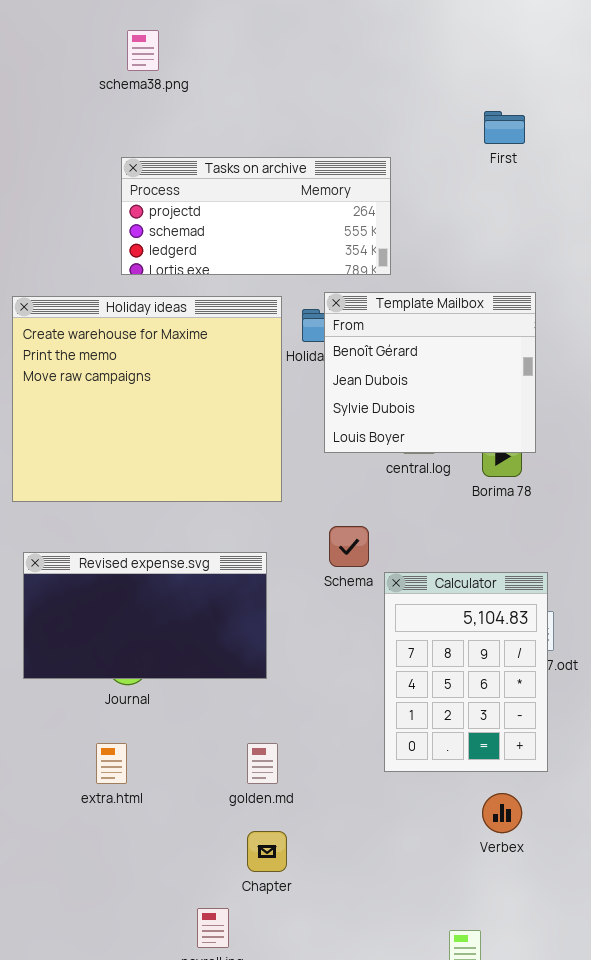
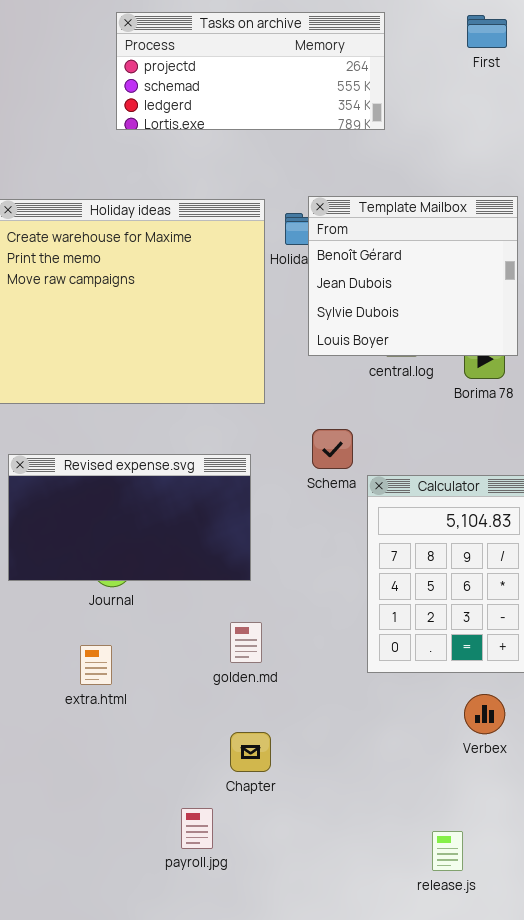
Tasks on archive: [121,157,391,275] -> [116,12,385,130], moved
golden.md: [247,743,278,784] -> [230,622,262,663], moved

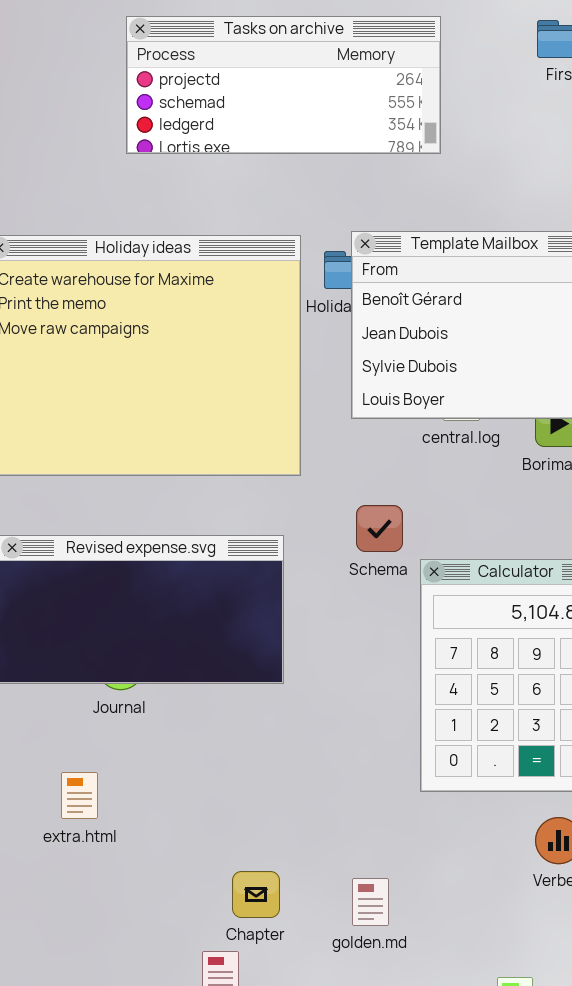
golden.md: [230,622,262,663] -> [352,878,389,926], moved
extra.html: [80,645,112,685] -> [61,772,98,819], moved
Chapter: [230,732,271,772] -> [232,871,280,918], moved

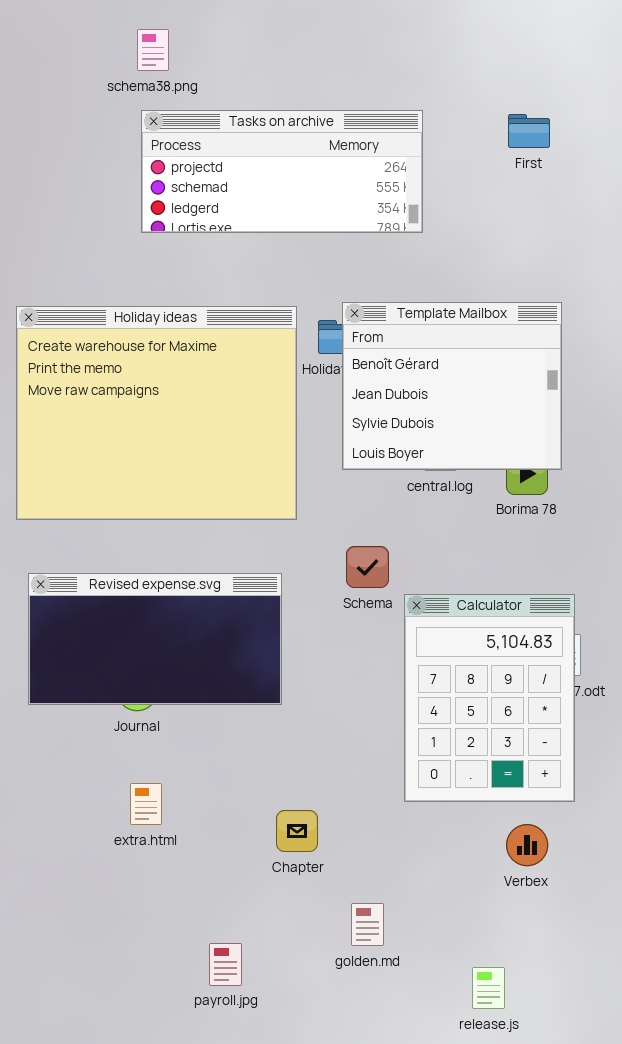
extra.html: [61,772,98,819] -> [130,783,162,825], moved
Chapter: [232,871,280,918] -> [276,810,318,852], moved
golden.md: [352,878,389,926] -> [351,903,384,946], moved

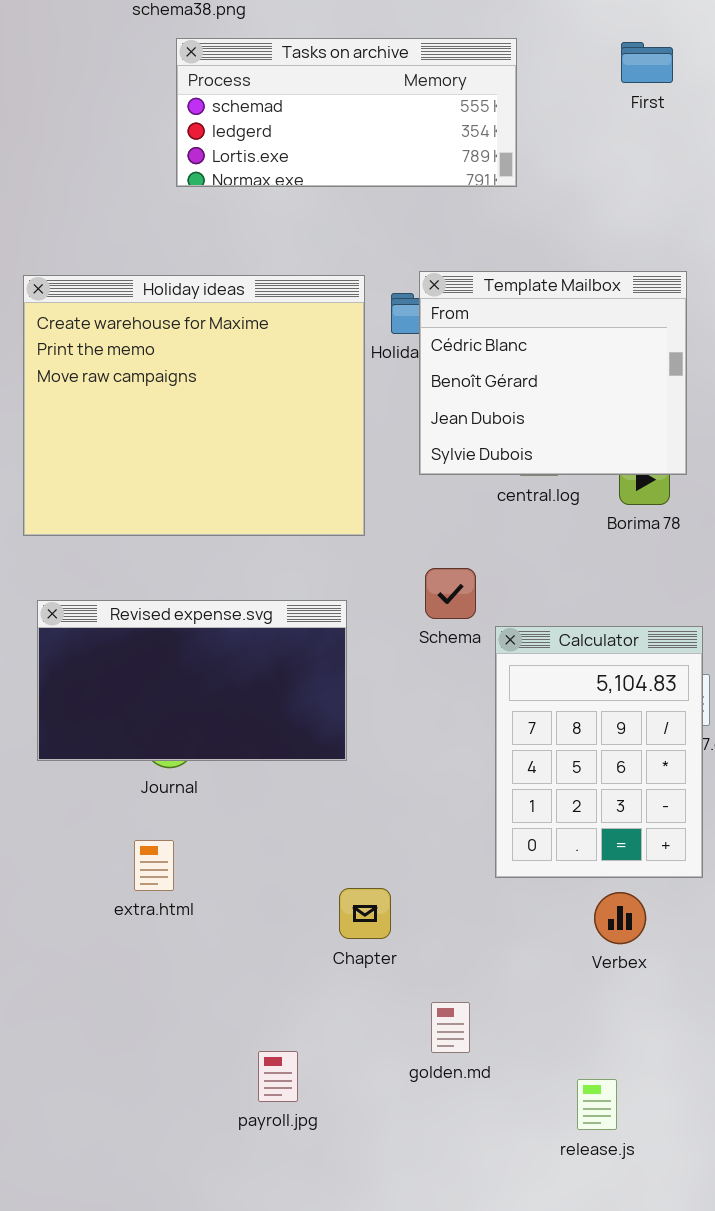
Tasks on archive: [141,110,423,233] -> [176,38,517,187], scrolled down 1 row
Template Mailbox: [342,302,562,470] -> [419,271,687,475], scrolled up 1 row
extra.html: [130,783,162,825] -> [134,840,174,891], moved
Verbex: [506,824,548,866] -> [594,892,646,944], moved

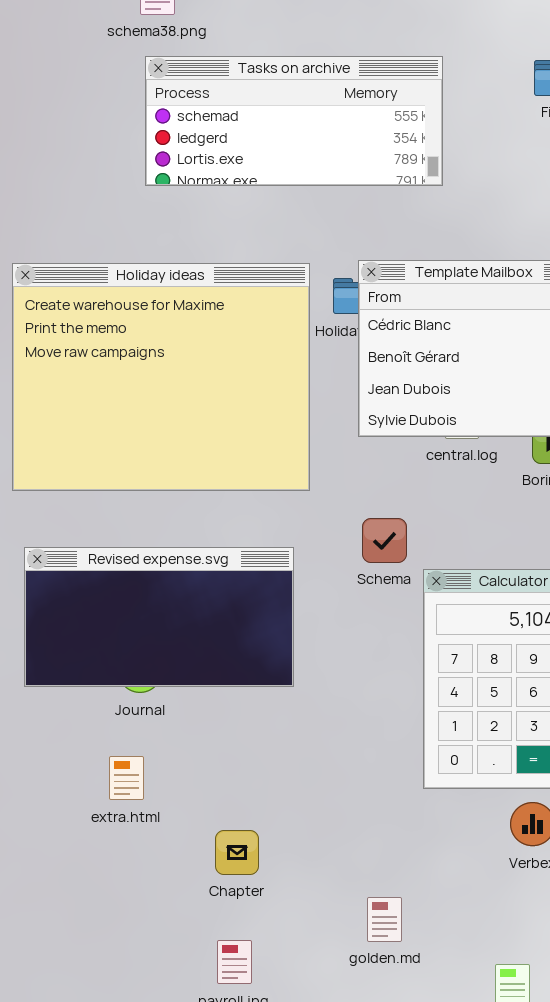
Chapter: [339,888,391,939] -> [215,830,259,875], moved

